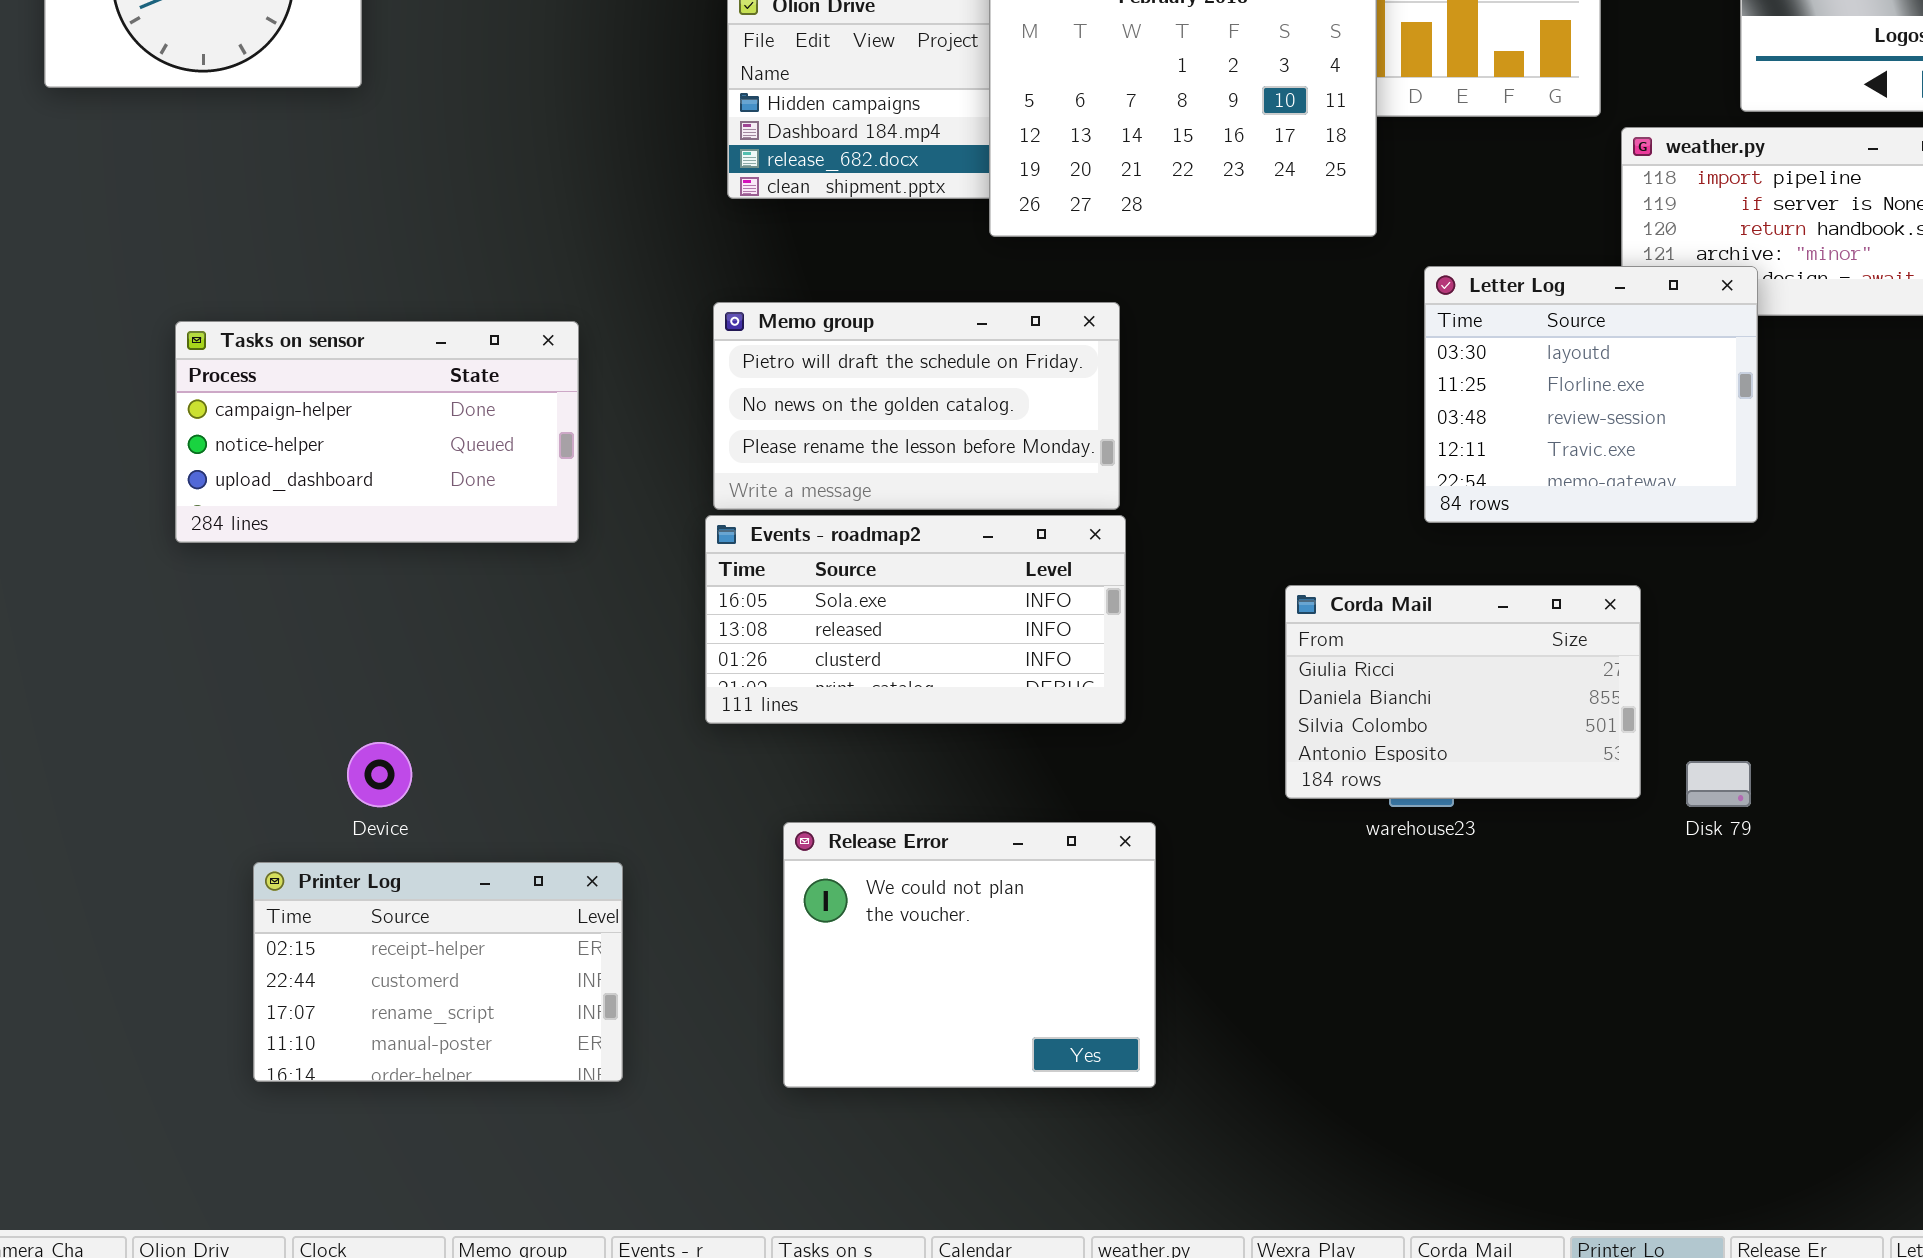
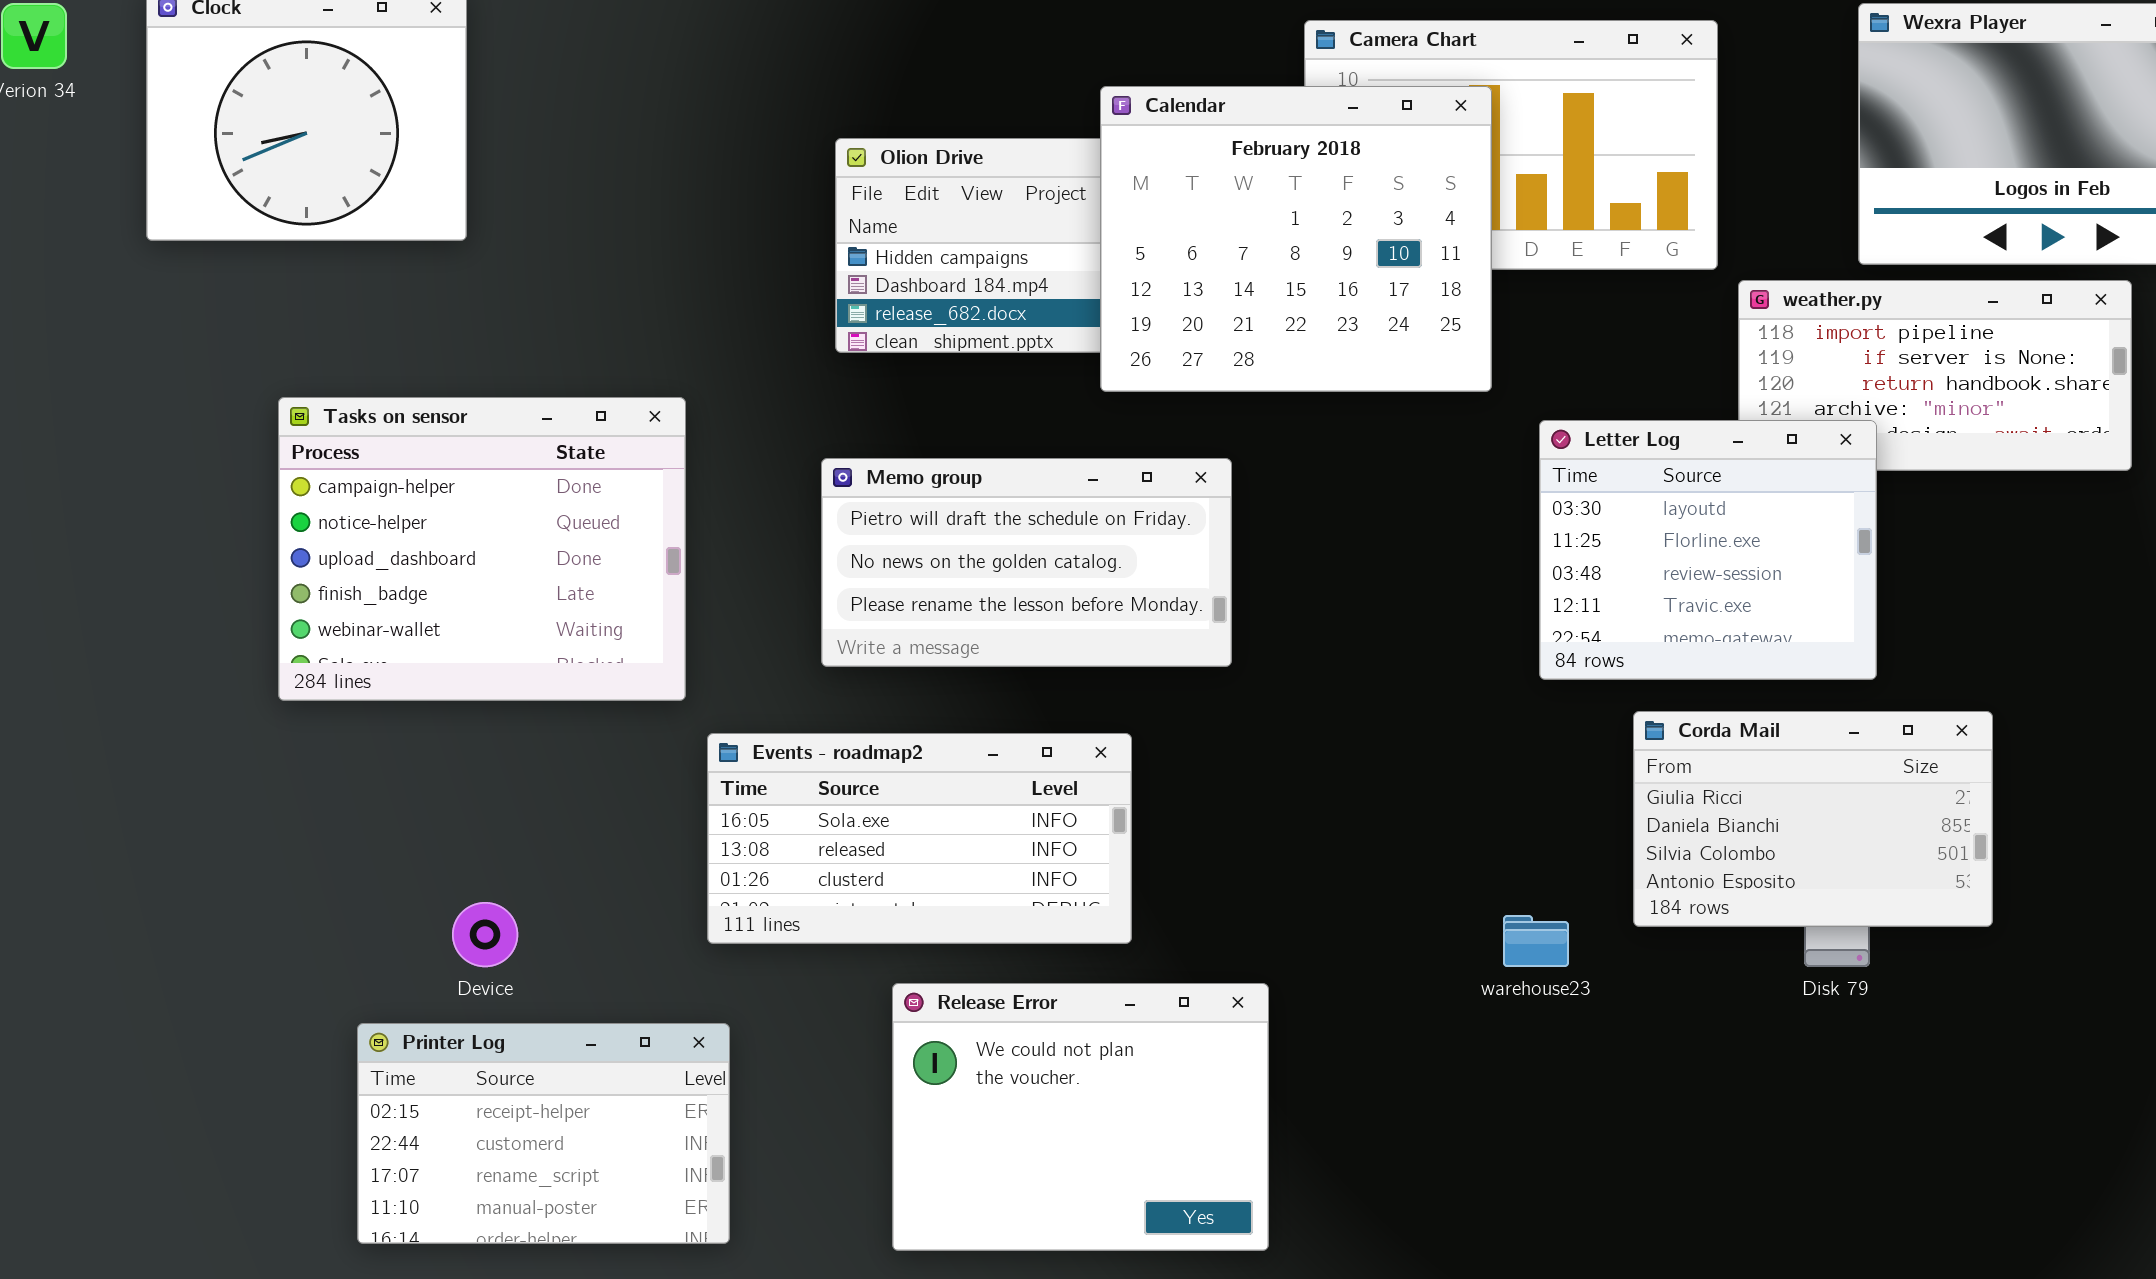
Tasks on sensor: [175,321,579,543] -> [278,397,686,701], resized
Events - roadmap2: [705,515,1126,724] -> [707,733,1132,944], moved
Corda Mail: [1285,585,1641,799] -> [1633,711,1993,927], moved

